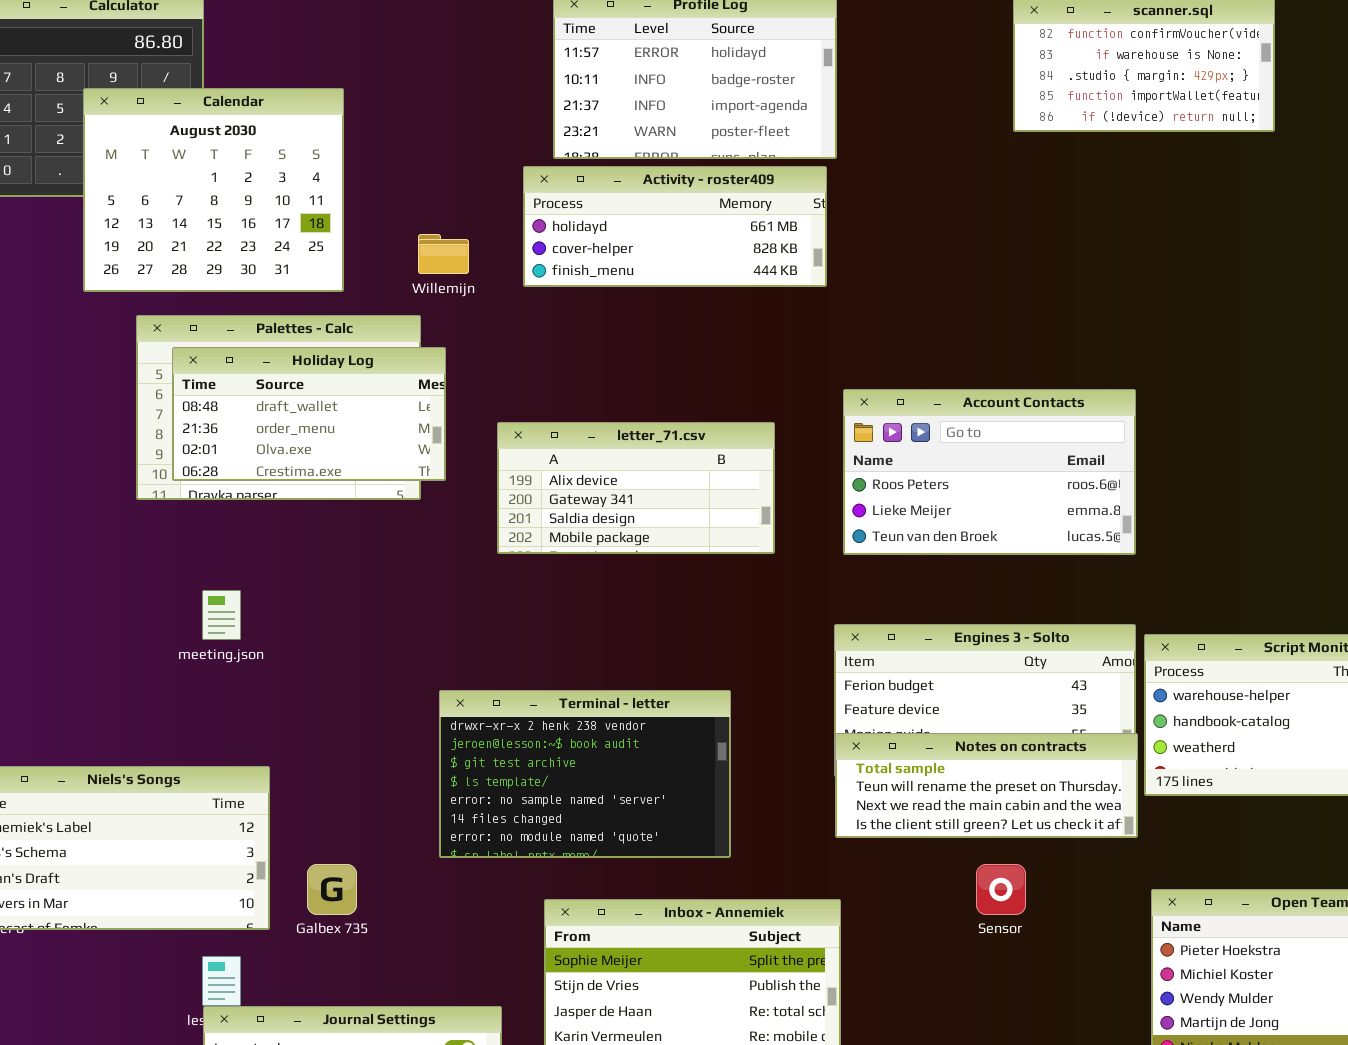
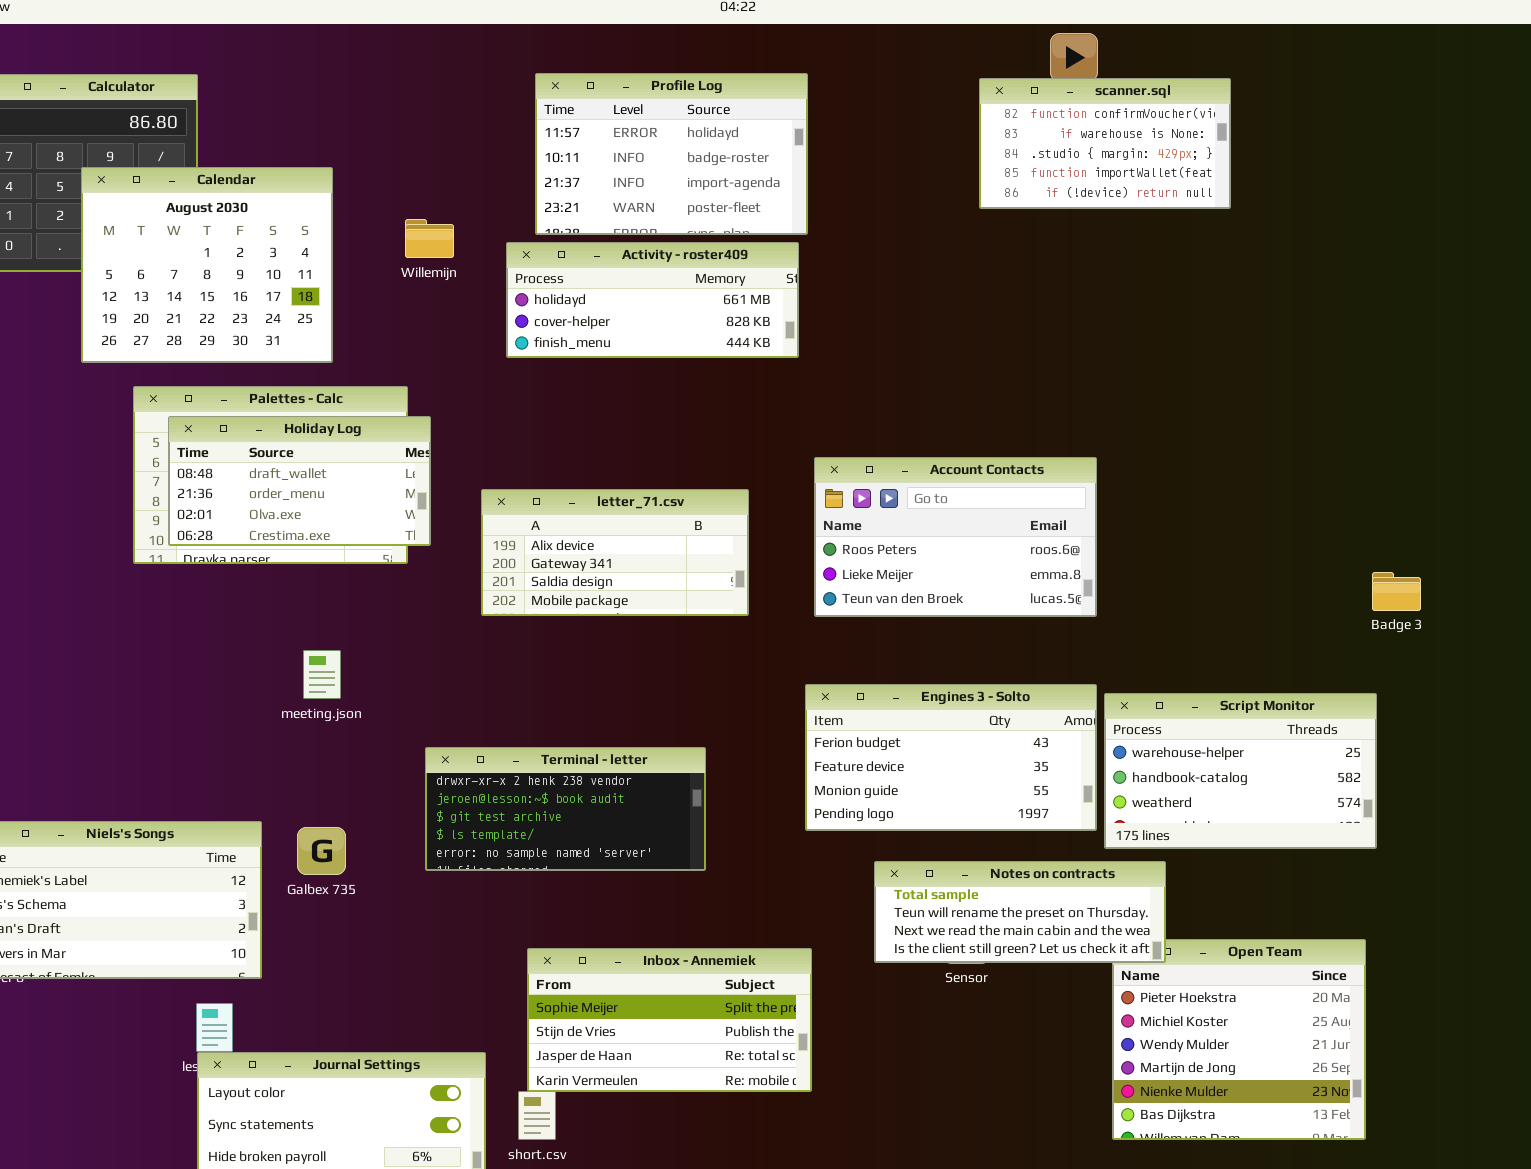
Willemijn: [418,234,469,274] -> [405,219,454,258], moved
meeting.json: [202,590,241,640] -> [303,650,341,699], moved
Terminal - letter: [439,690,731,858] -> [425,747,706,871], resized
Notes on contracts: [835,733,1138,838] -> [874,861,1166,963], moved
Galbex 735: [307,864,357,915] -> [297,827,346,875], moved

